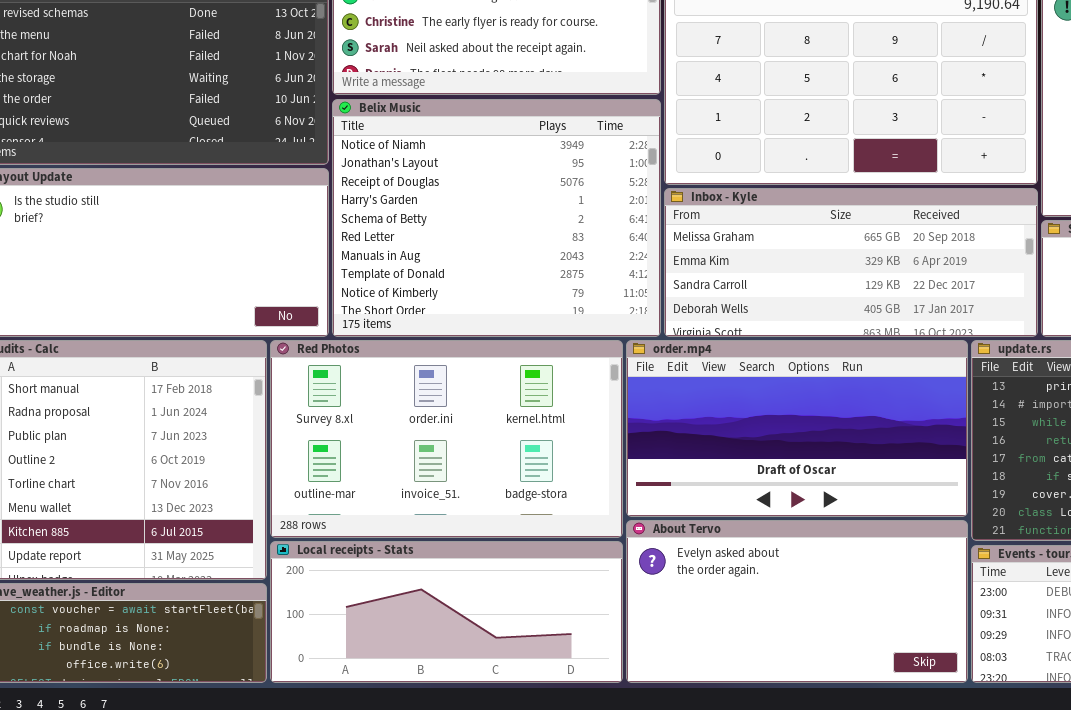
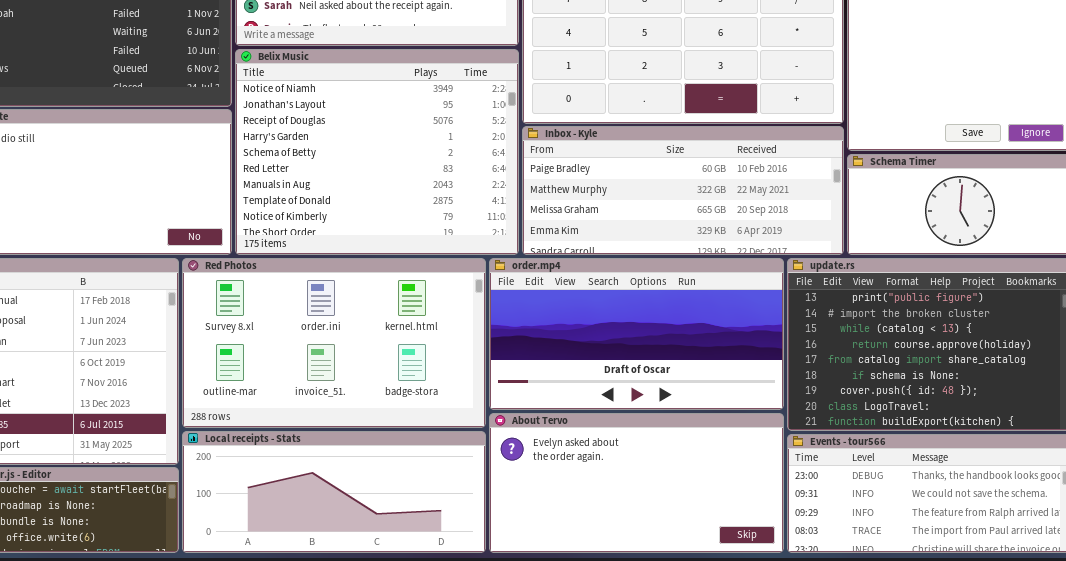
Inbox - Kyle: [664,188,1038,337] -> [522,126,844,255], scrolled up 2 rows

